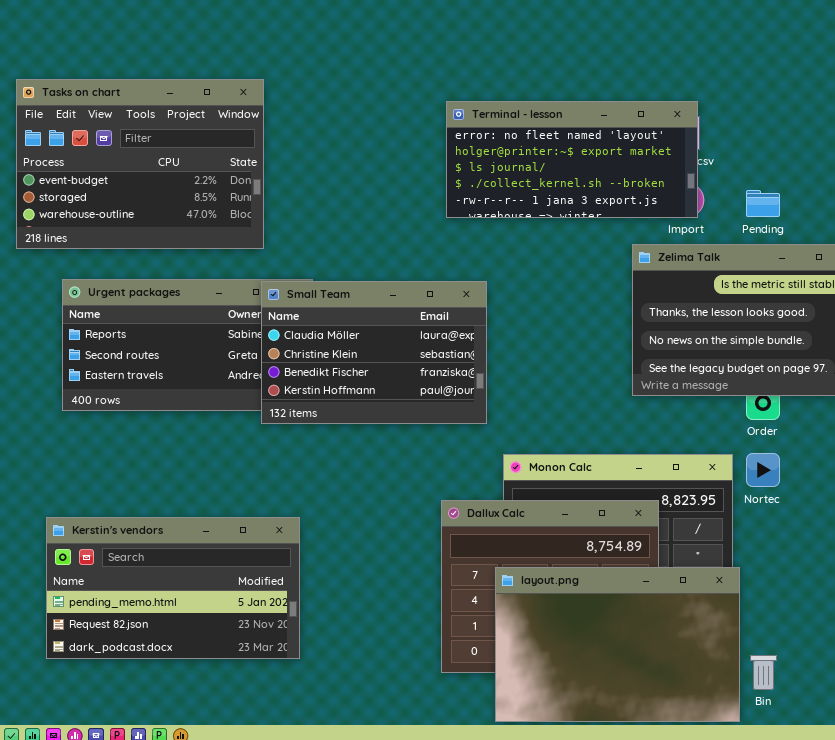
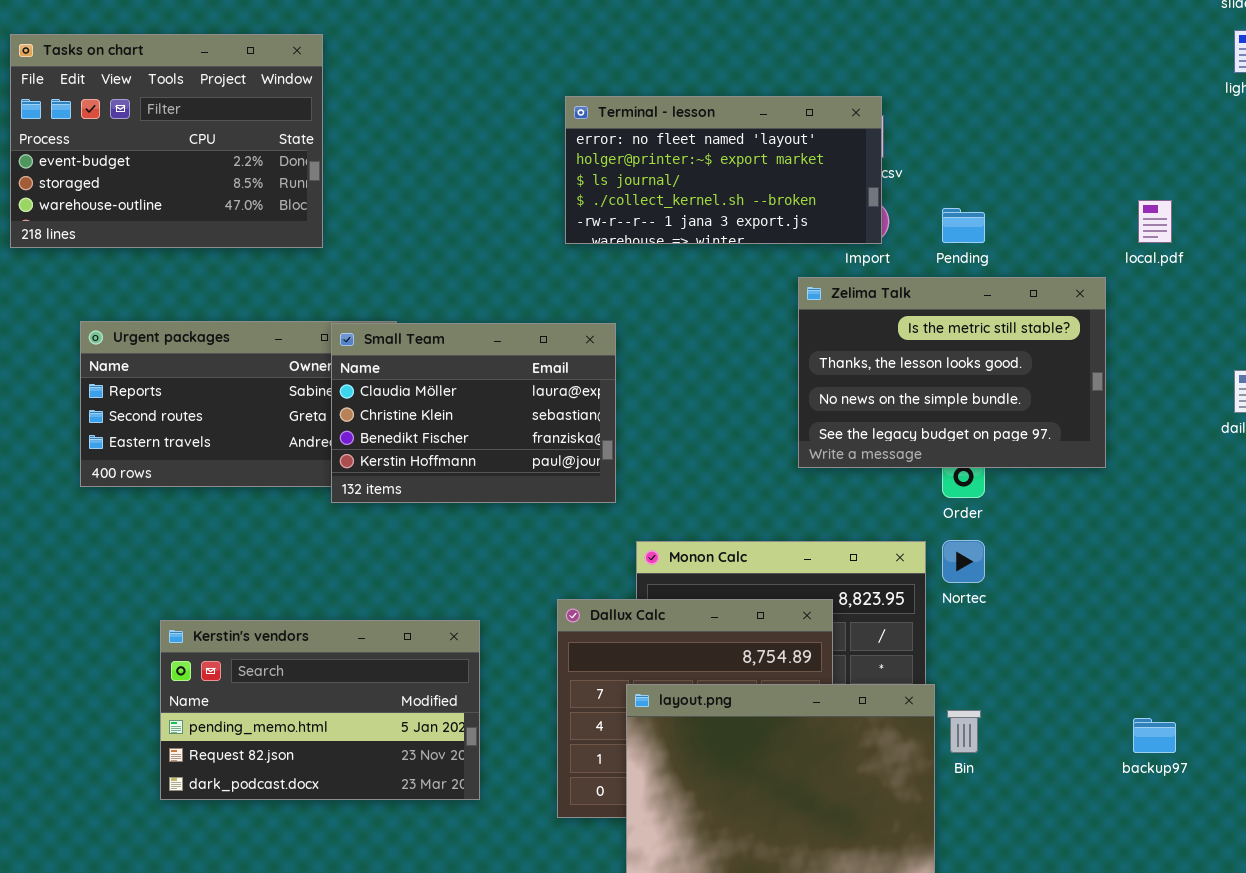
Tasks on chart: [16,79,264,249] -> [10,34,323,248], moved
Kerstin's vendors: [46,517,300,659] -> [160,620,480,800], moved
Bin: [750,655,777,690] -> [947,710,981,753], moved

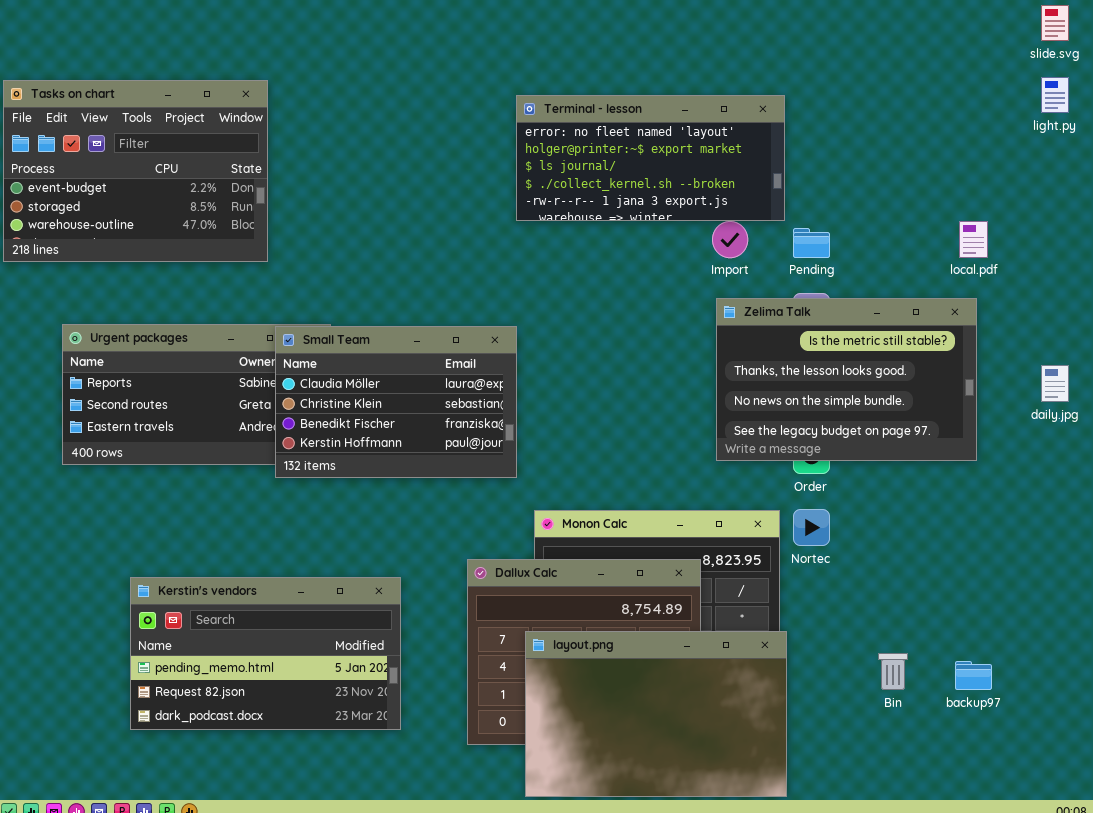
Terminal - lesson: [565,96,882,244] -> [516,95,785,221], moved
Zelima Talk: [798,277,1106,468] -> [716,298,977,461], moved
Bin: [947,710,981,753] -> [878,653,908,690], moved

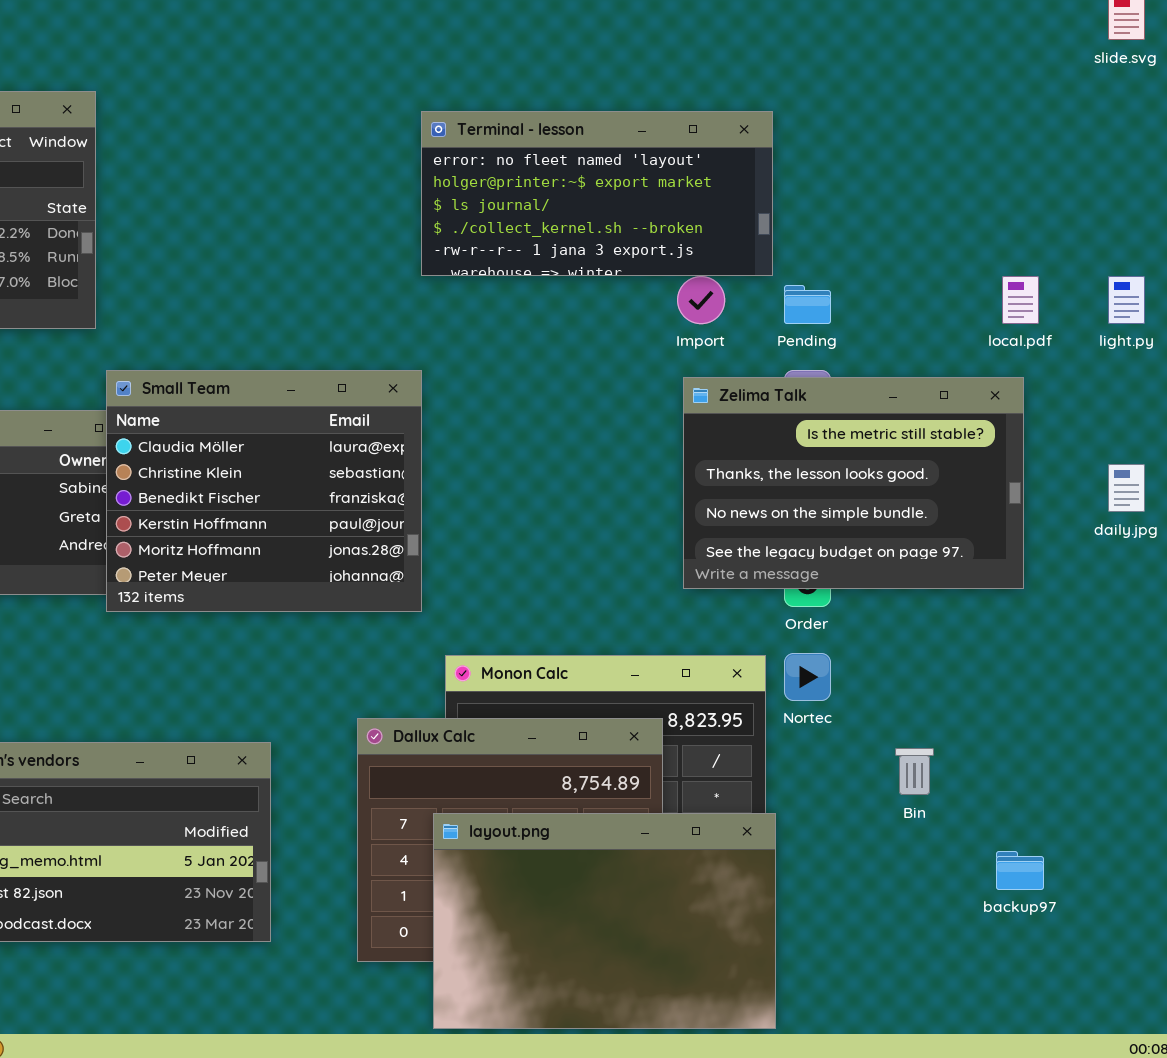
light.py: [1041,77,1069,113] -> [1108,276,1145,324], moved
Small Team: [275,326,517,478] -> [106,370,422,612], resized
Bin: [878,653,908,690] -> [895,748,934,795], moved

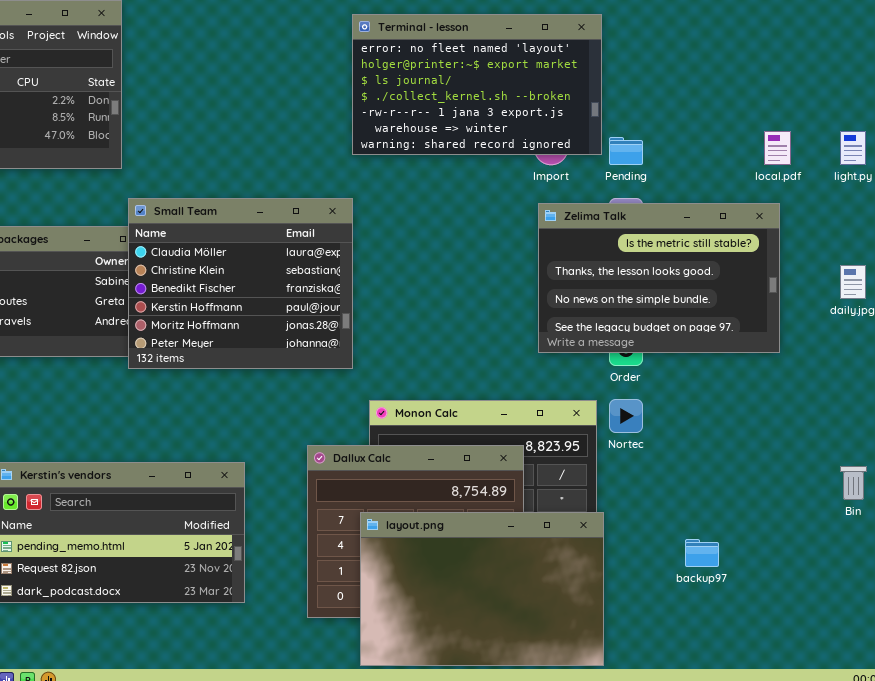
Terminal - lesson: [421,111,773,276] -> [352,14,602,155], resized
Bin: [895,748,934,795] -> [840,466,867,500], moved
backup97: [996,851,1044,890] -> [685,539,719,567], moved

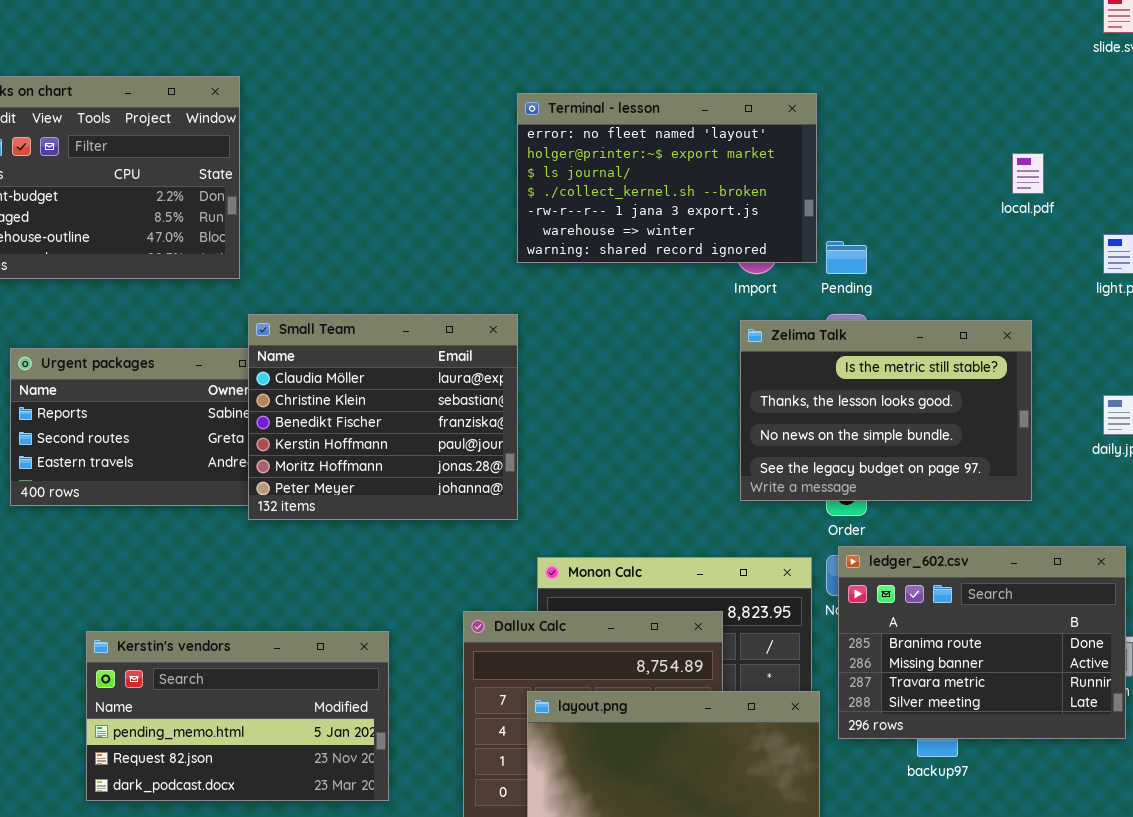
local.pdf: [764,131,791,165] -> [1012,153,1044,194], moved
ledger_602.csv: none -> [838,546,1126,739], opened

